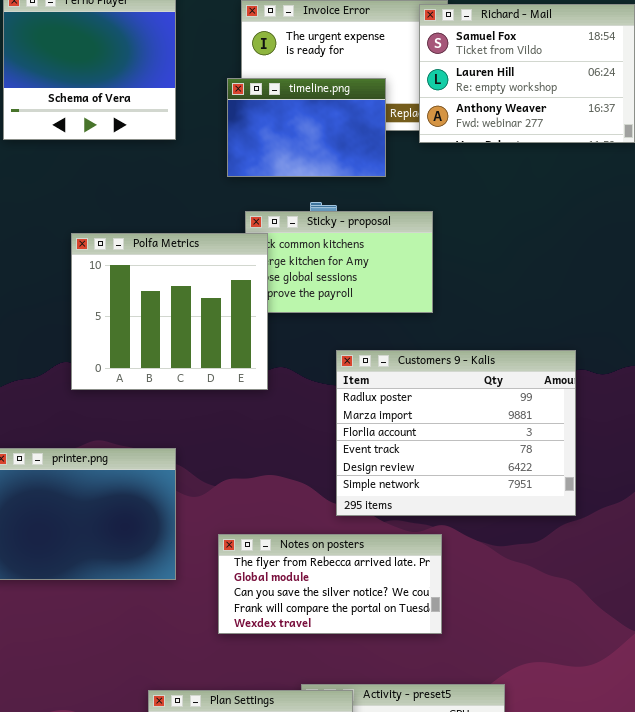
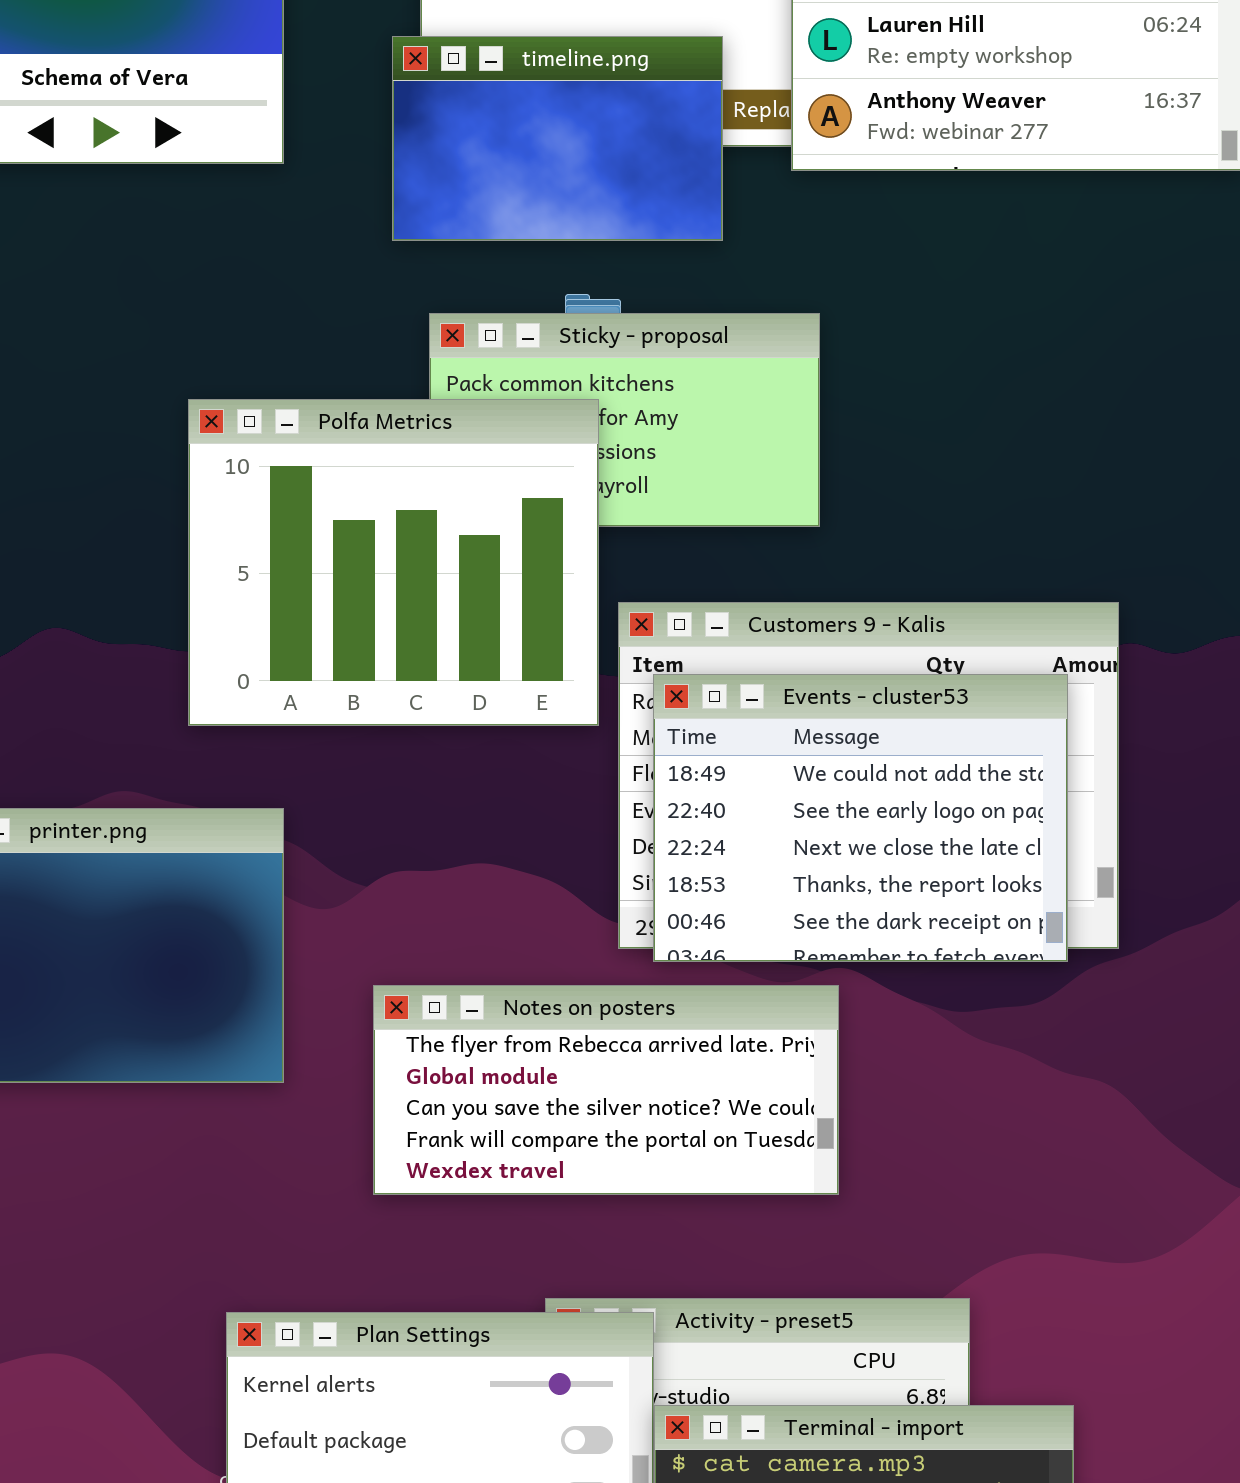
Polfa Metrics: [71,233,268,390] -> [188,399,599,726], moved
Events - cluster53: none -> [653,674,1068,962], opened

